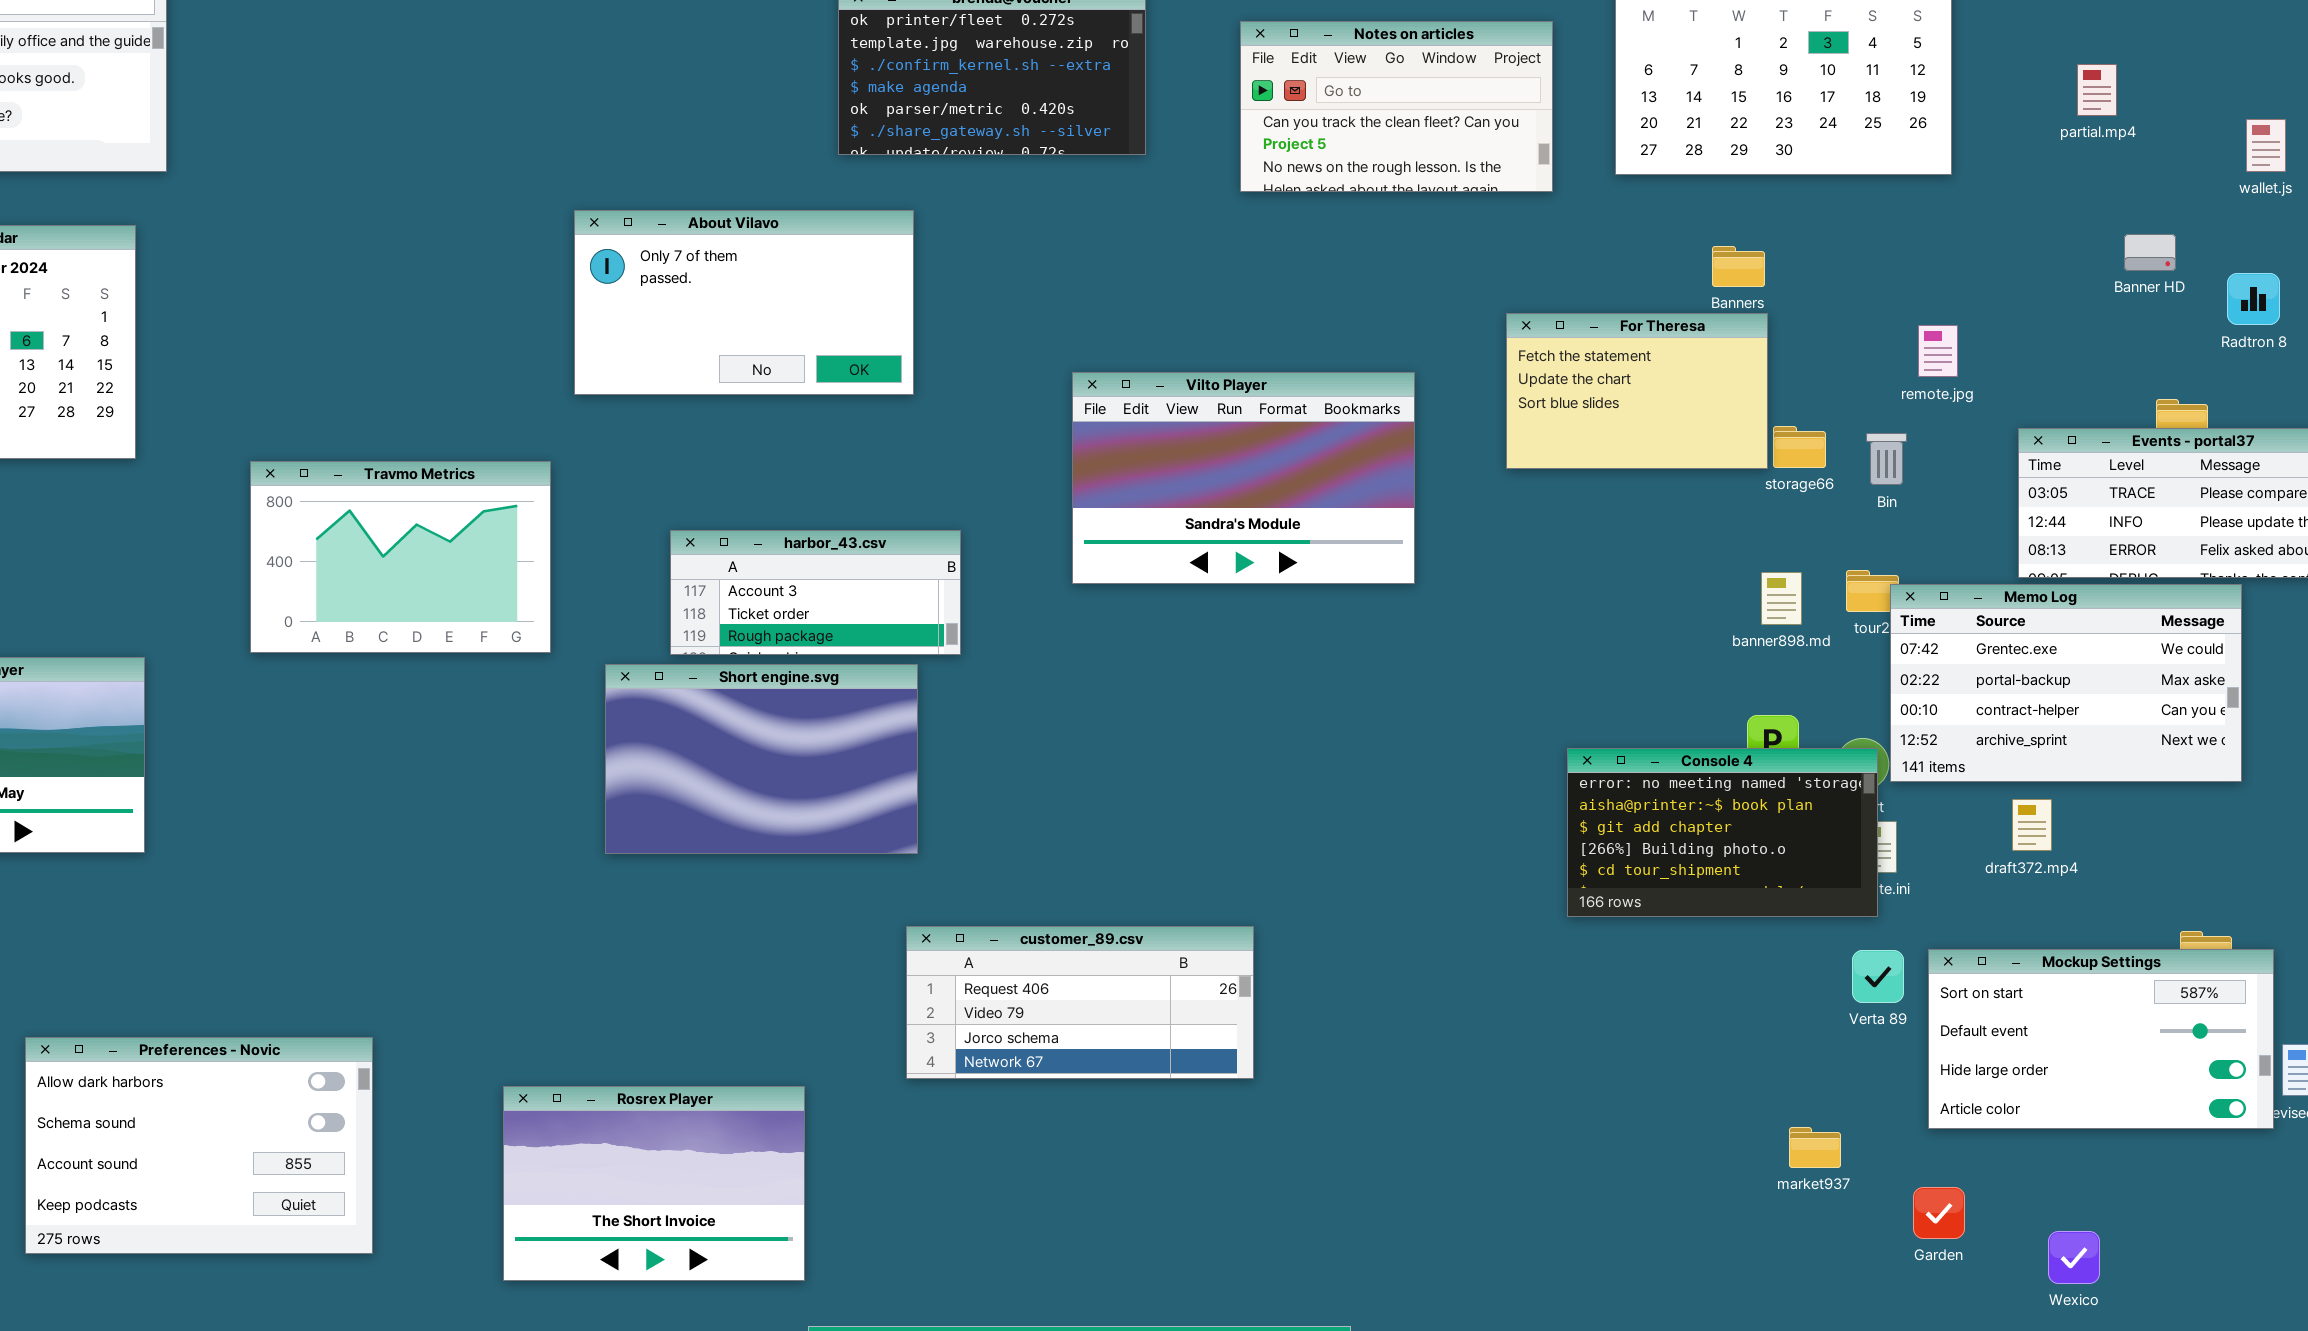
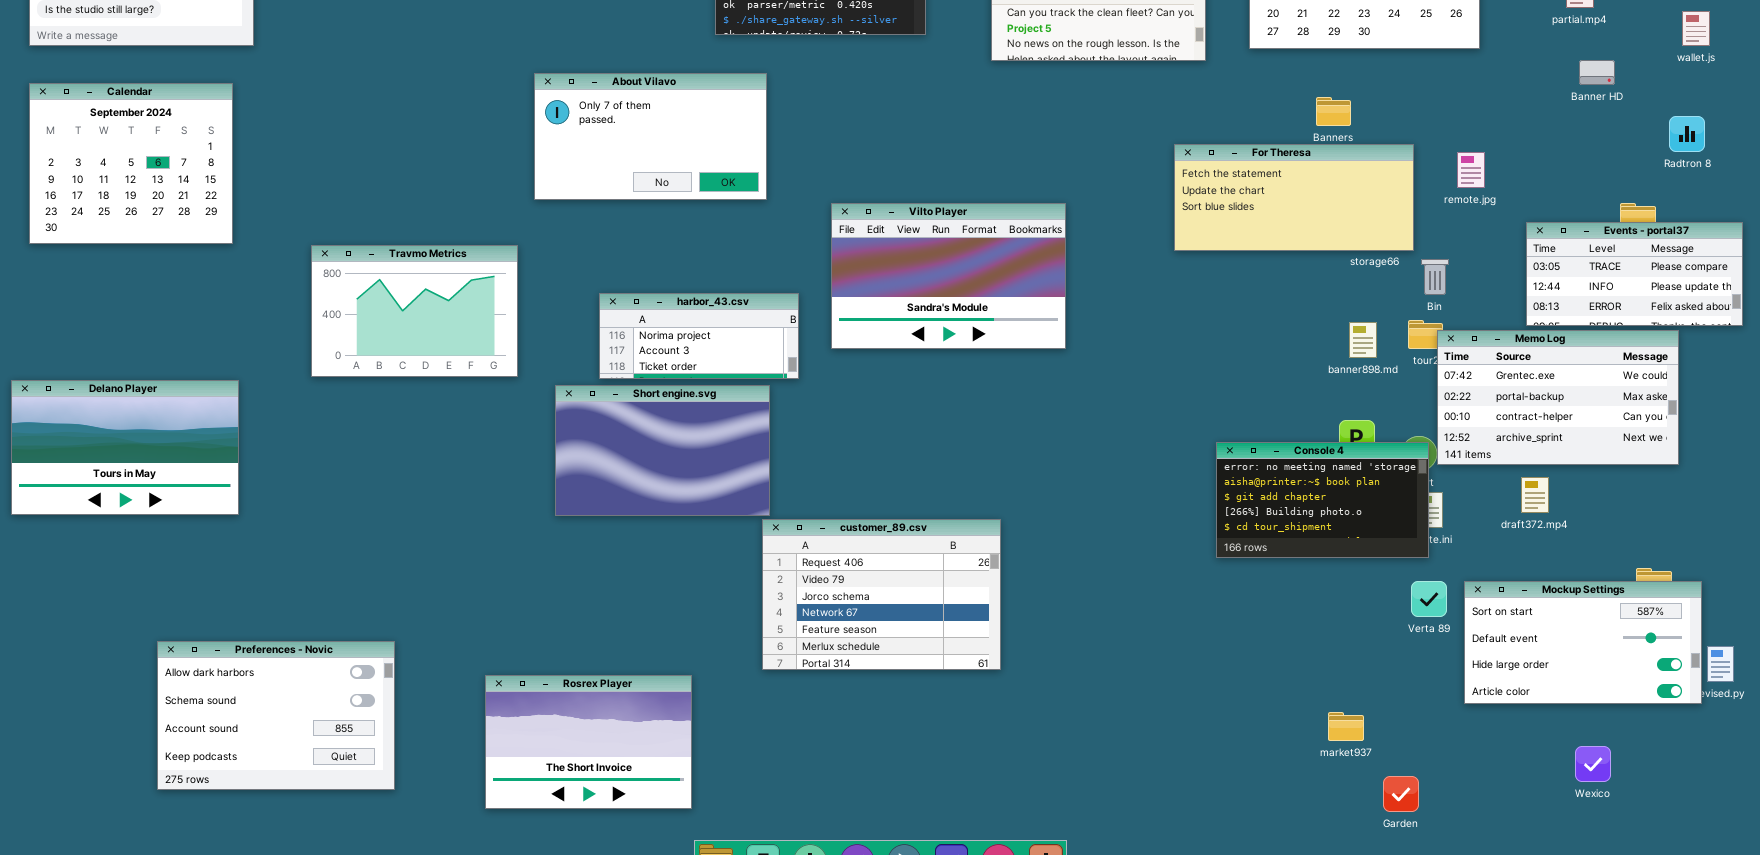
Banner HD: [2124,234,2176,271] -> [1579,60,1615,85], moved
For Theresa: [1506,313,1768,469] -> [1174,144,1414,251], resized
Vilto Player: [1072,372,1415,584] -> [831,203,1066,349], moved
Bin: [1866,433,1907,485] -> [1421,259,1449,295], moved
harbor_43.csv: [670,530,961,655] -> [599,293,799,379], scrolled up 1 row
customer_89.csv: [906,926,1254,1079] -> [762,519,1001,670], resized
market937: [1789,1127,1841,1168] -> [1328,712,1364,741], moved
Garden: [1913,1187,1965,1239] -> [1383,776,1419,812], moved
Wexico: [2048,1231,2100,1284] -> [1575,746,1611,782], moved

